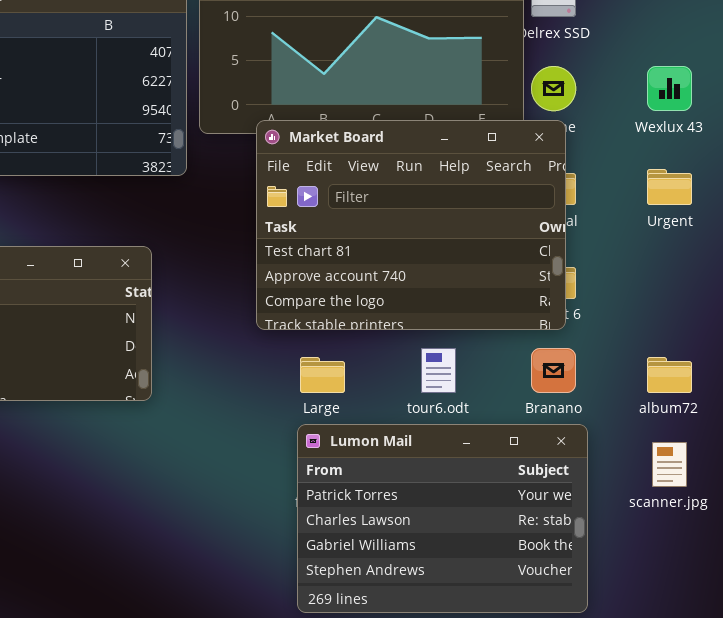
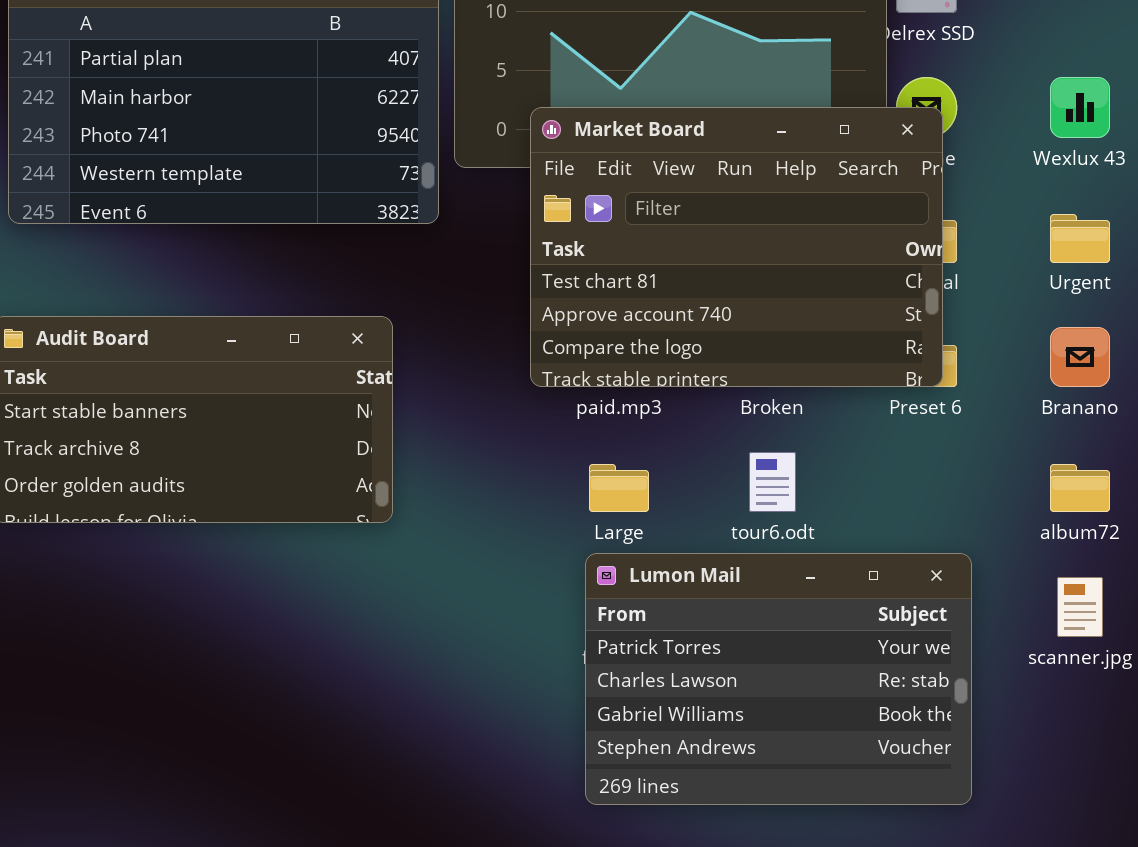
Market Board: [256,120,566,330] -> [530,107,943,387], moved
Branano: [531,348,576,393] -> [1050,327,1110,387], moved

